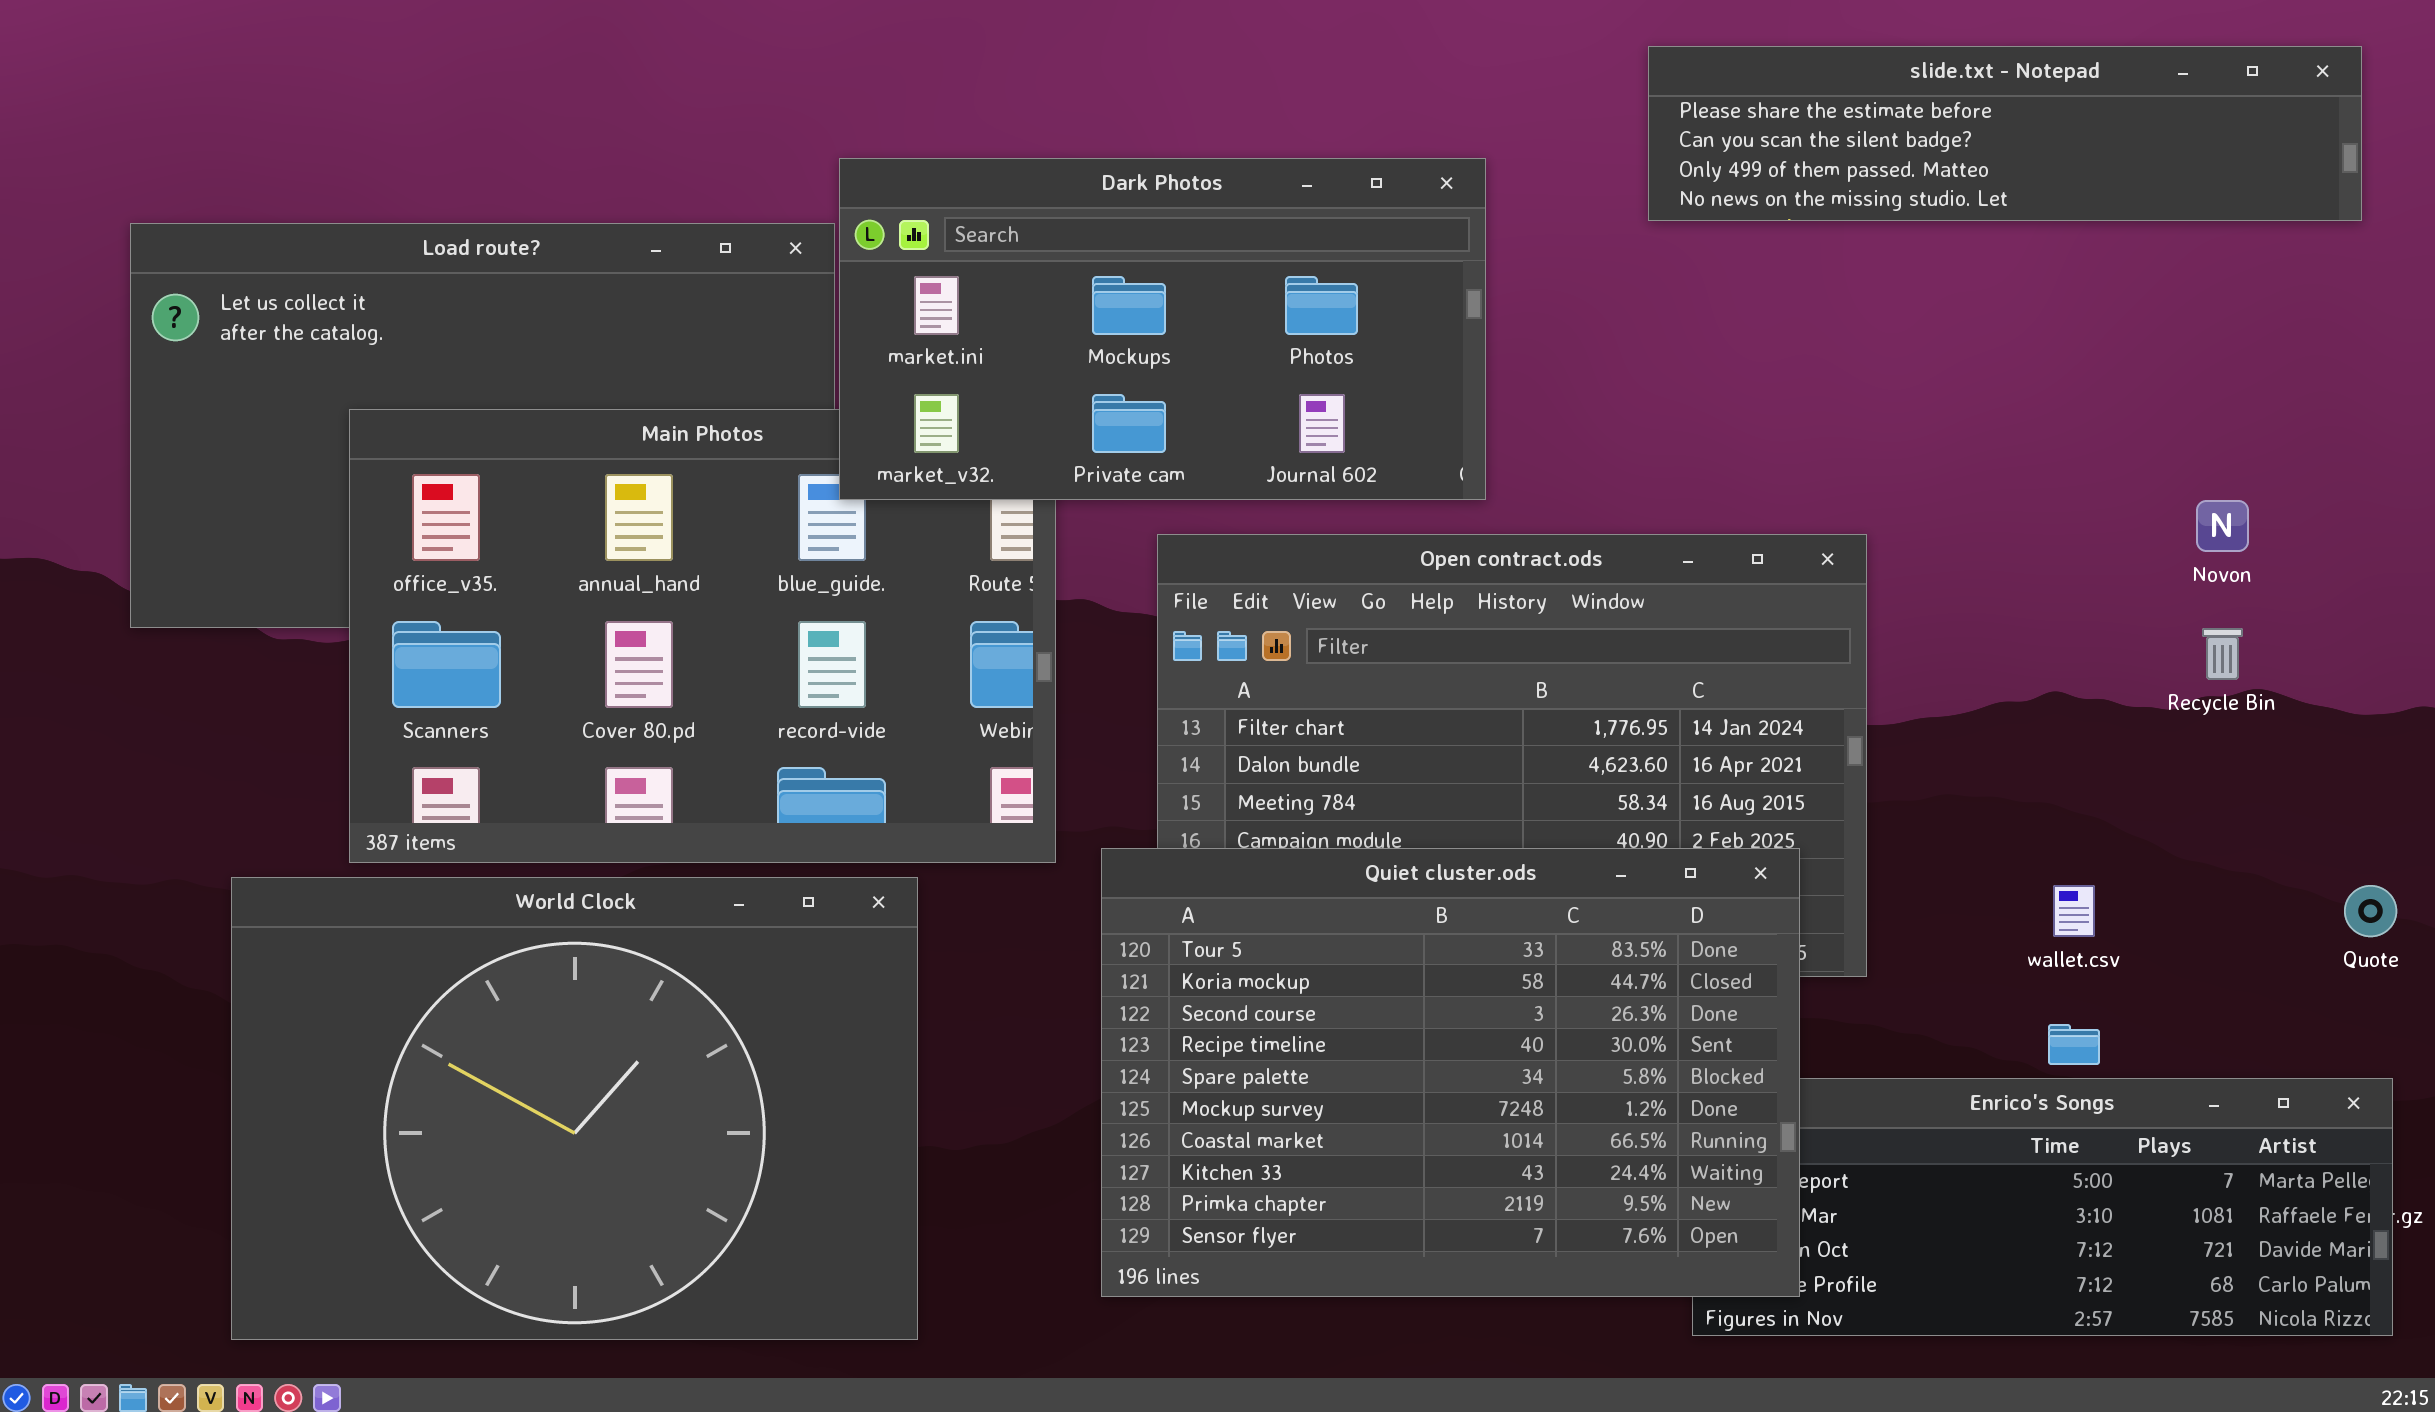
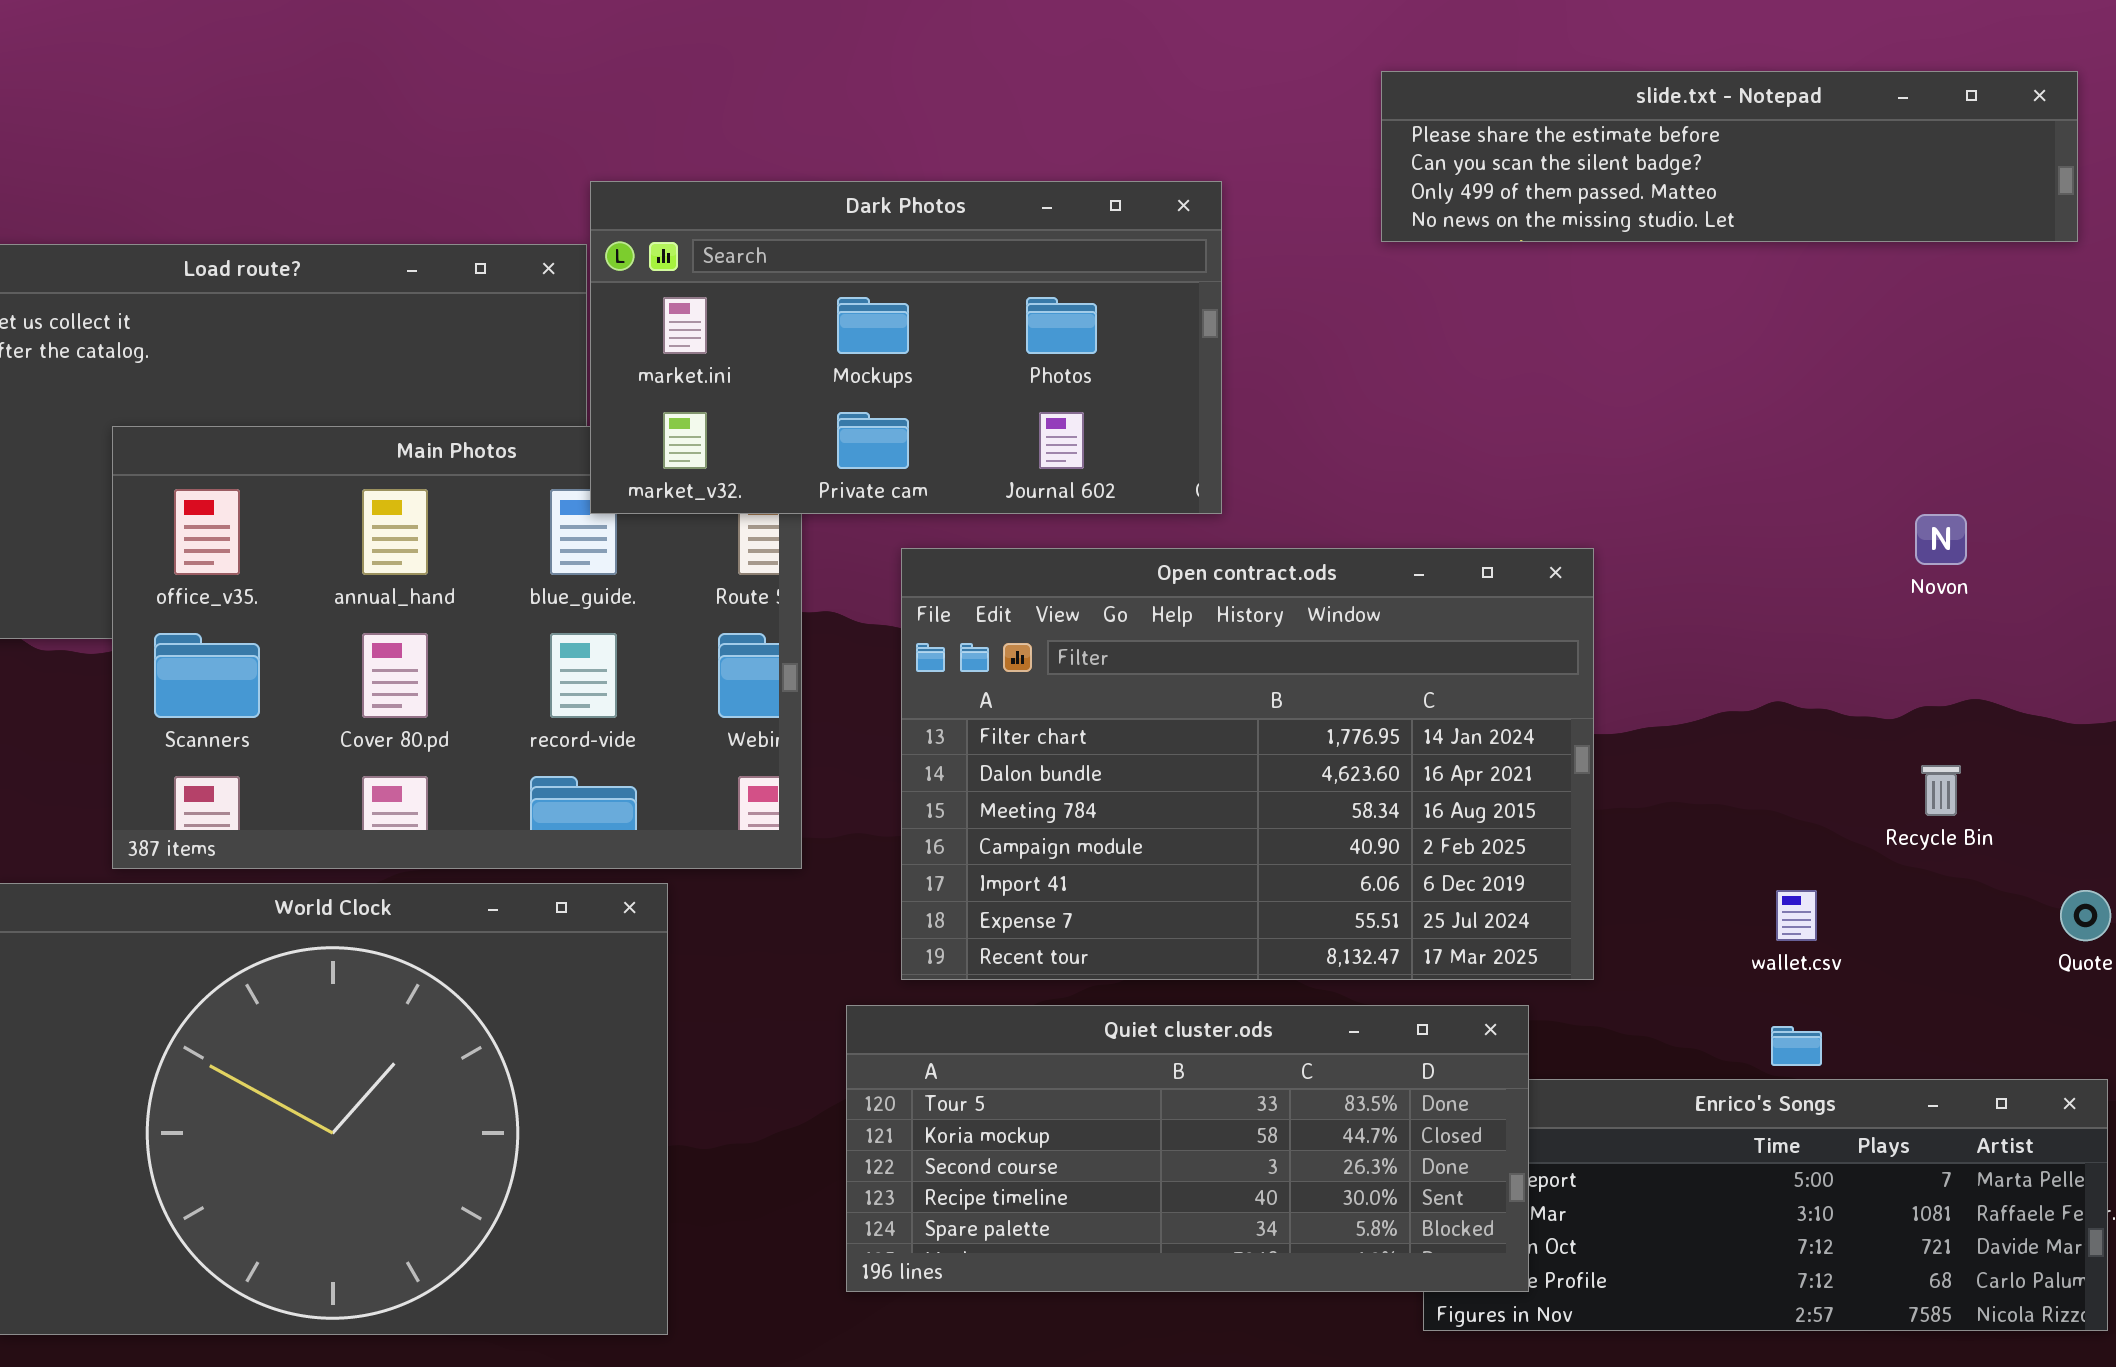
Recycle Bin: [2202,628,2243,680] -> [1921,765,1961,816], moved
Quiet cluster.ods: [1101,848,1800,1297] -> [846,1005,1529,1292], resized

